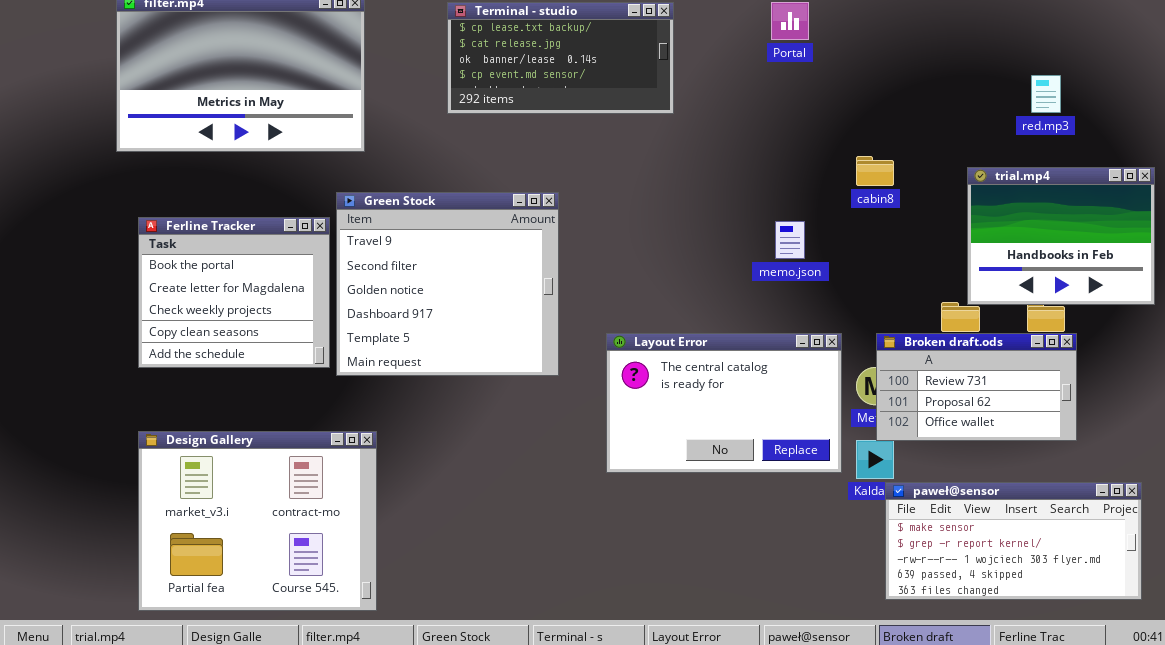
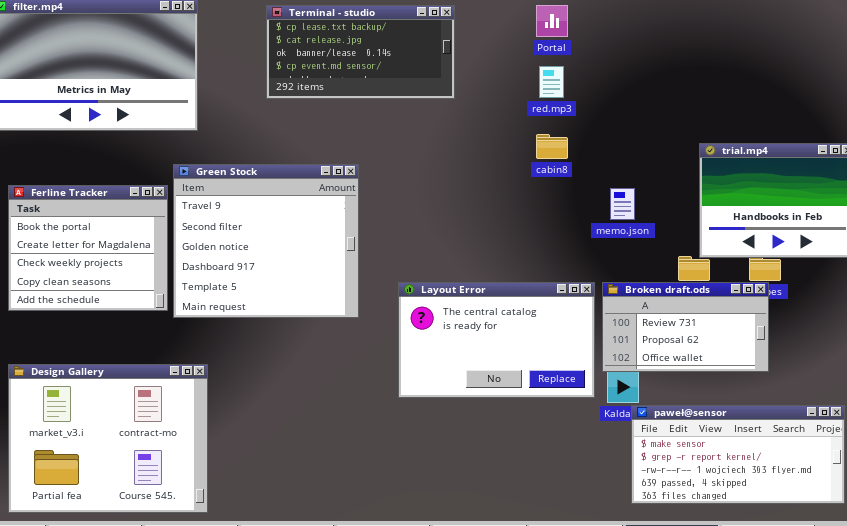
red.mp3: [1031,75,1061,113] -> [539,66,564,98], moved
cabin8: [856,156,894,186] -> [536,134,568,159], moved
memo.json: [775,221,805,259] -> [610,188,635,220], moved
Broken draft.ods: [876,333,1077,441] -> [602,282,769,372], moved

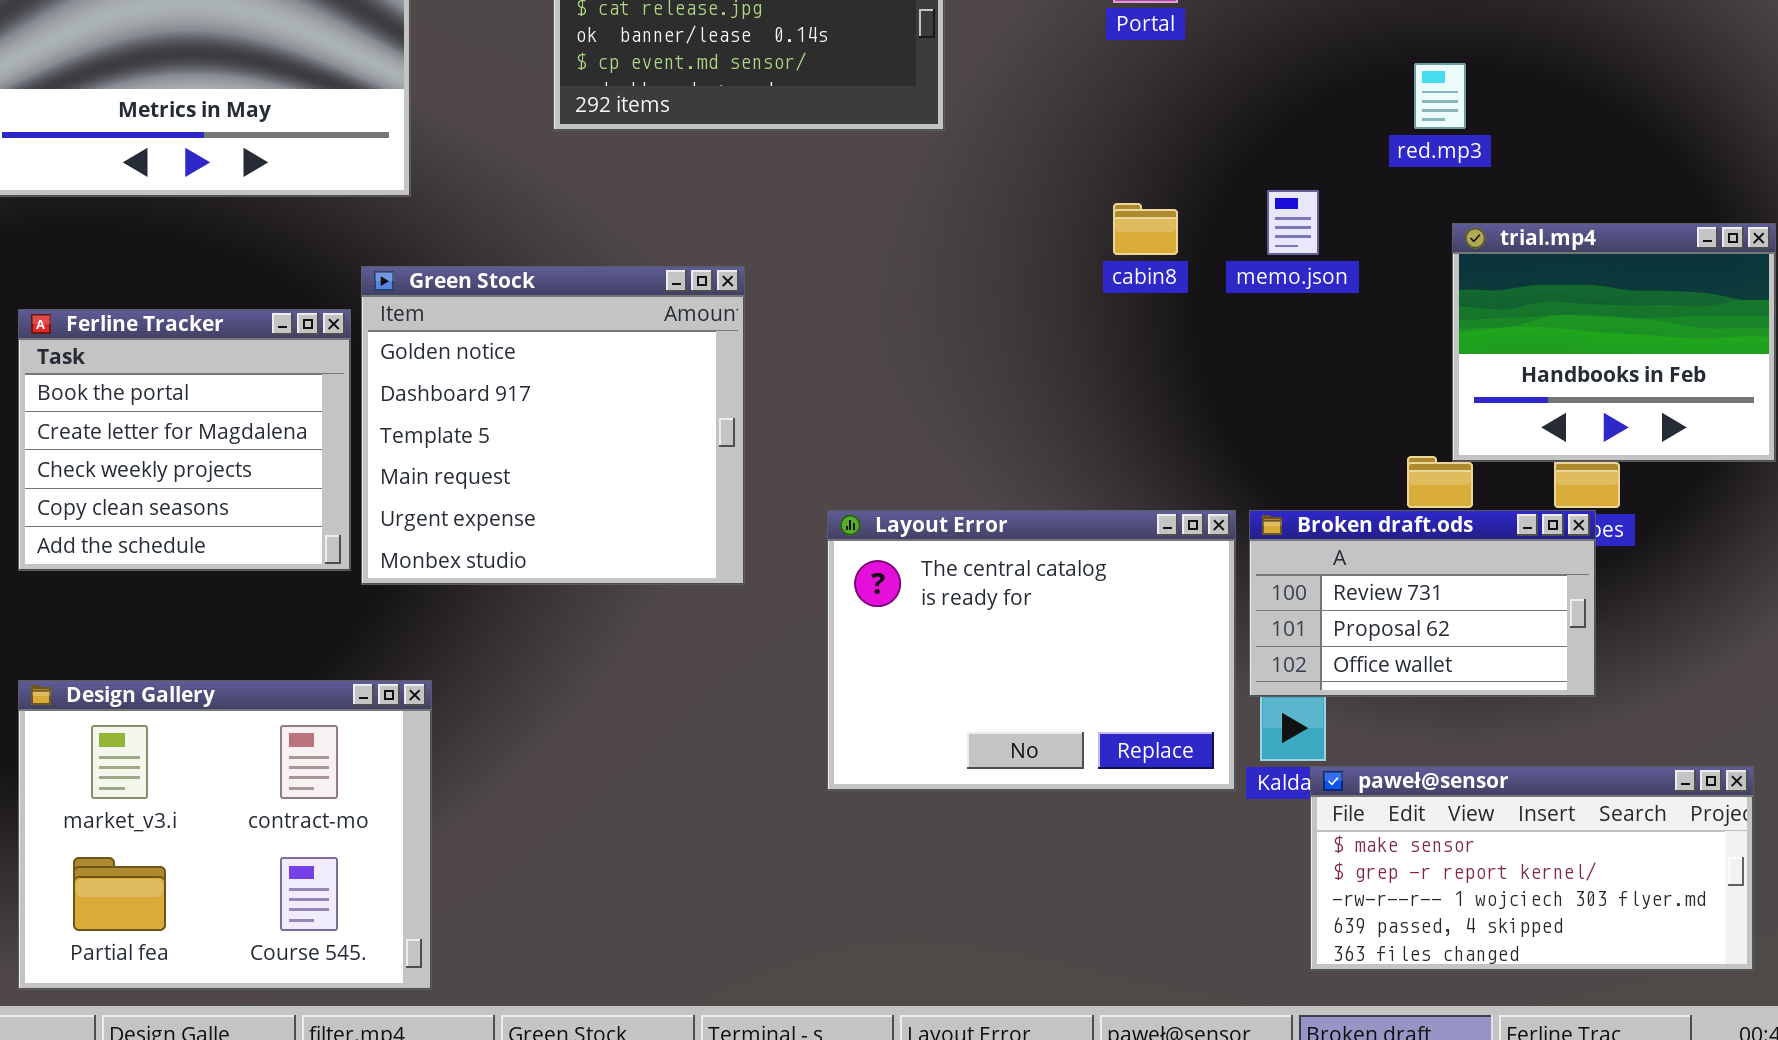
red.mp3: [539,66,564,98] -> [1414,63,1466,129], moved
Green Stock: [173,164,359,318] -> [361,266,745,585], scrolled down 2 rows
memo.json: [610,188,635,220] -> [1267,190,1319,255], moved
Layout Error: [398,282,595,398] -> [827,510,1236,791], resized

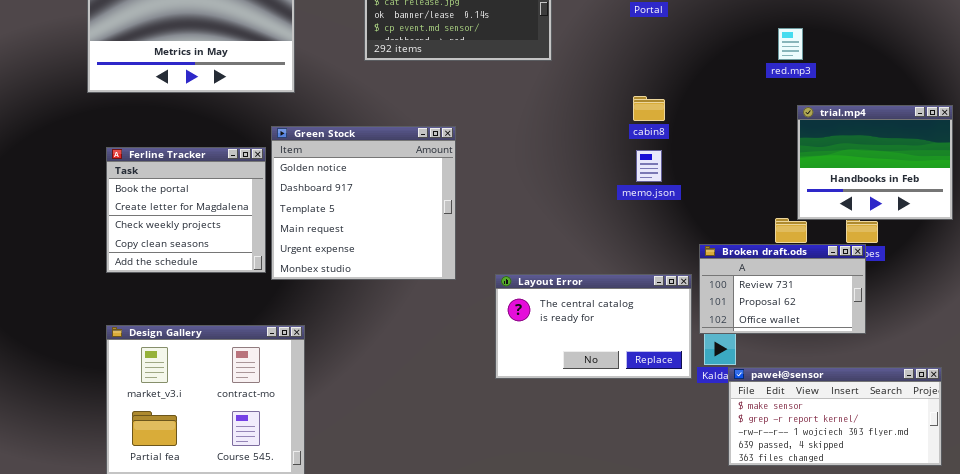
memo.json: [1267,190,1319,255] -> [636,150,662,182], moved
Layout Error: [827,510,1236,791] -> [495,274,692,379], resized

